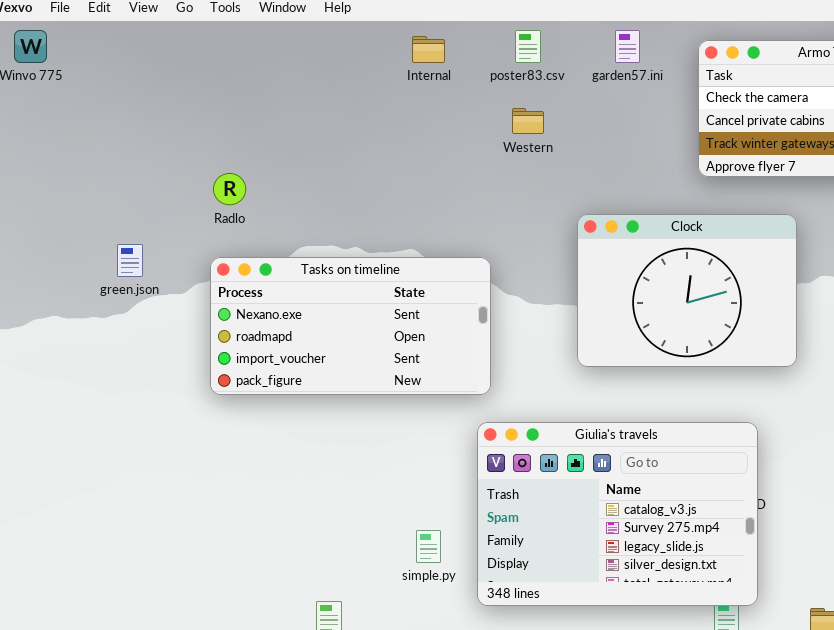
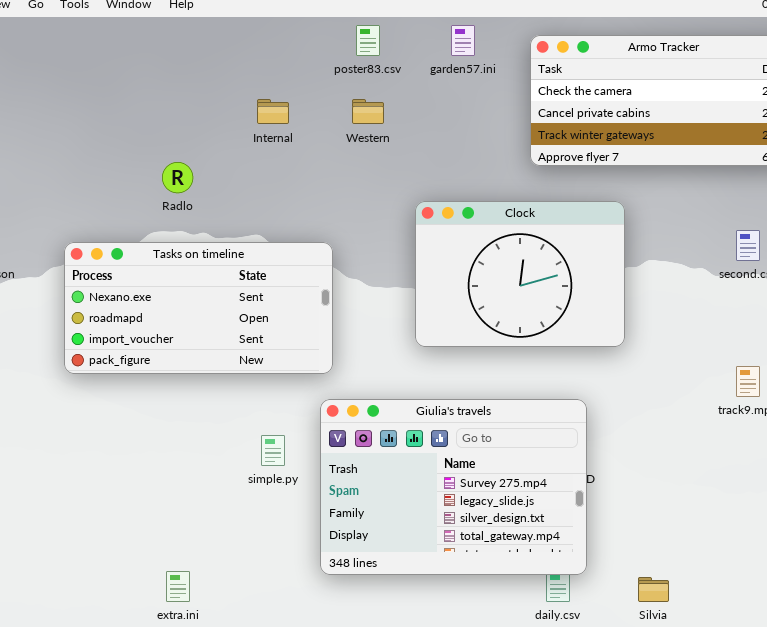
Internal: [412,36,445,63] -> [257,99,289,124], moved
Radlo: [213,173,246,205] -> [162,162,193,193], moved
Giulia's travels: [477,422,758,606] -> [320,399,587,575], scrolled down 1 row
simple.py: [416,530,441,563] -> [261,435,285,466], moved

